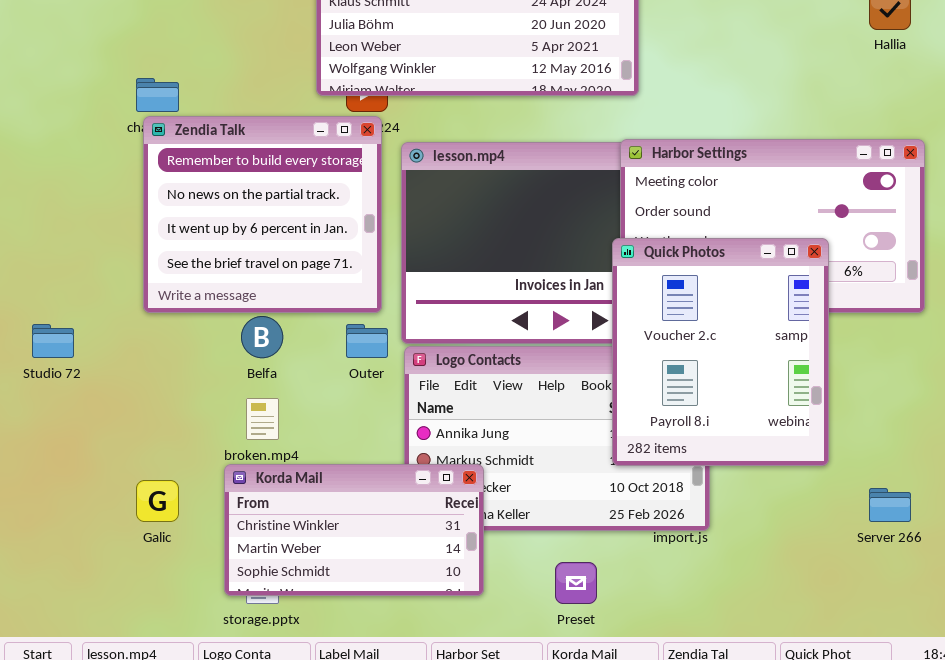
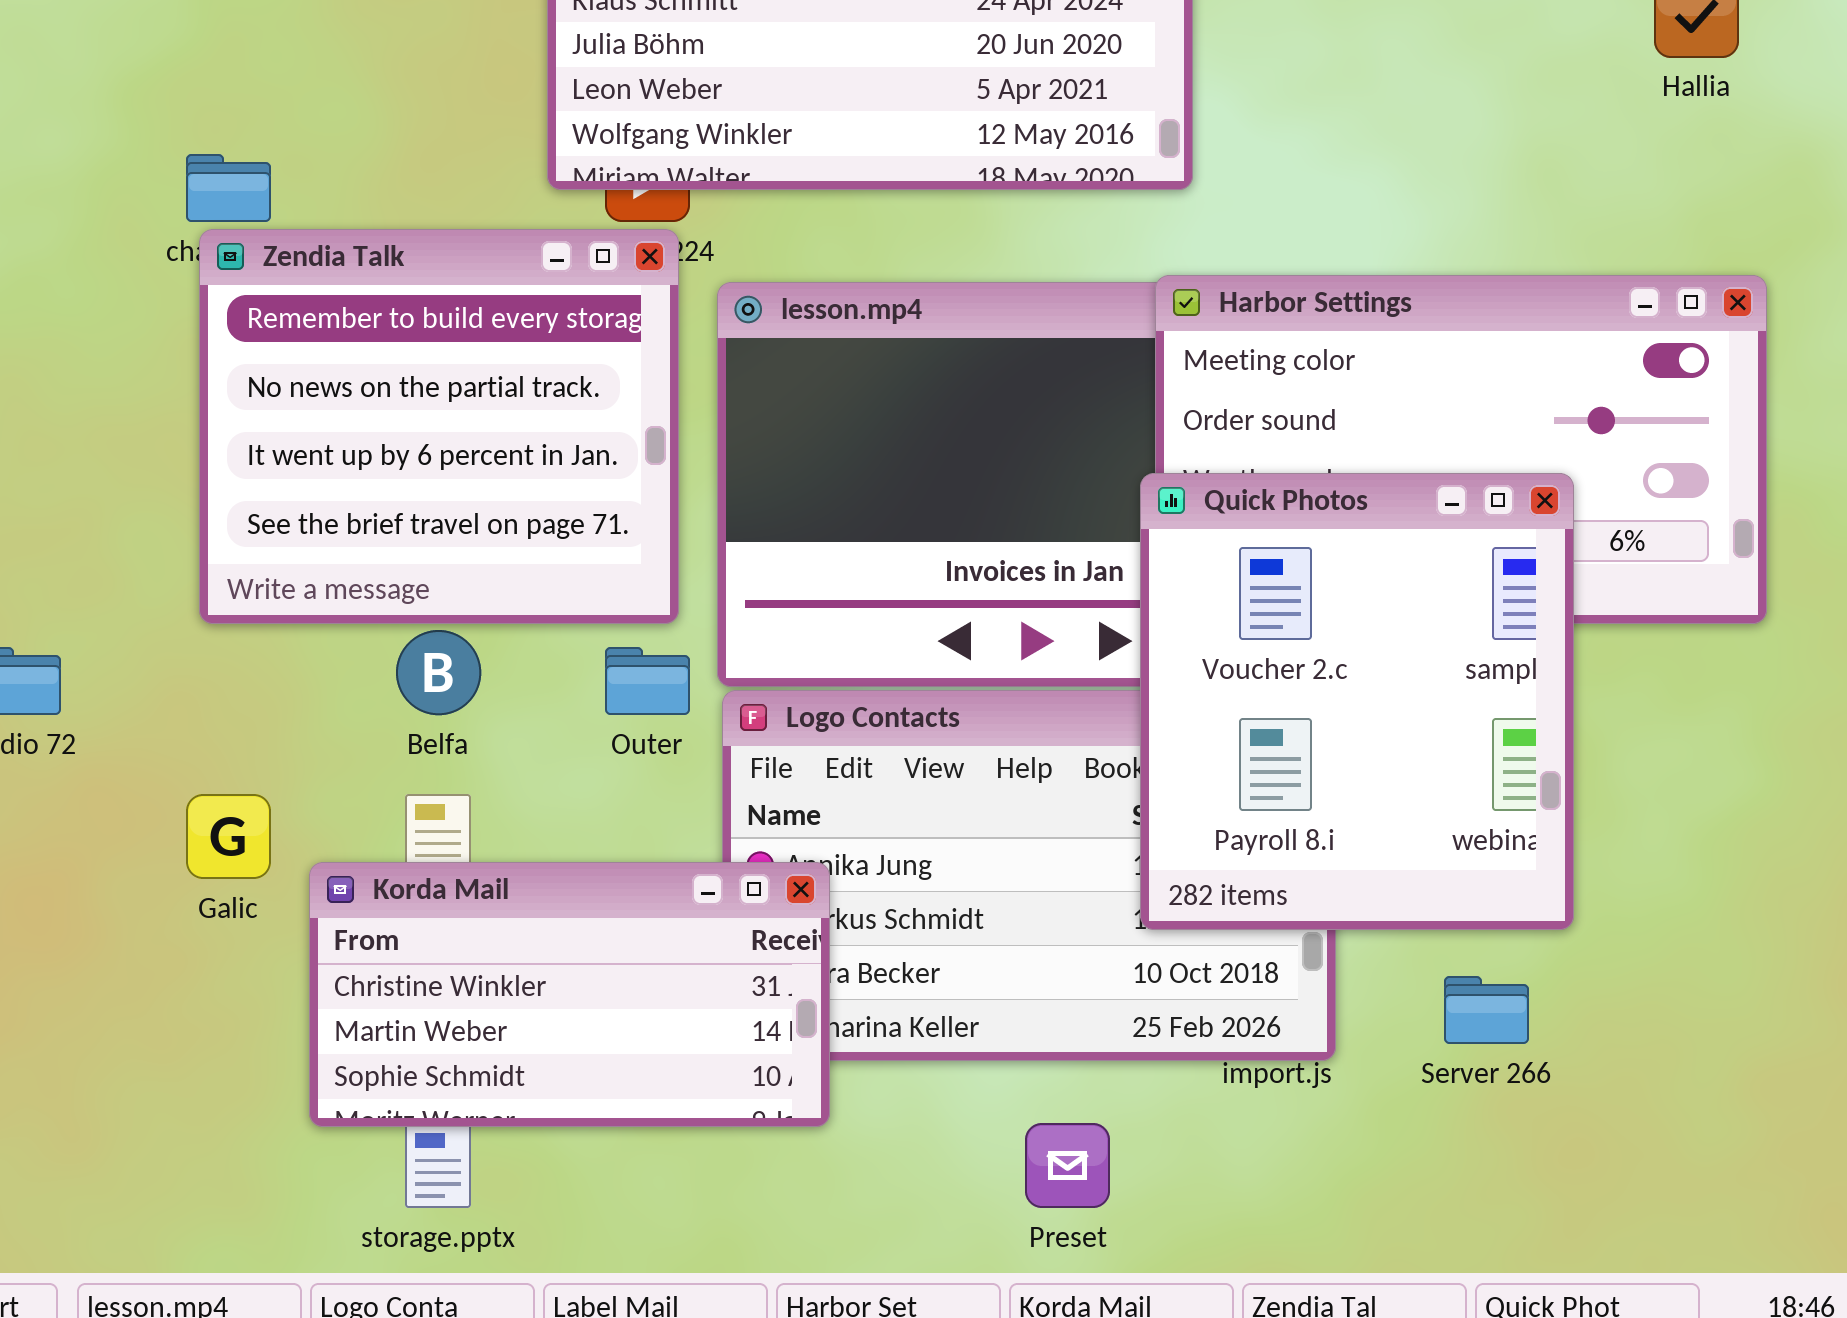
Korda Mail: [224,464,484,596] -> [309,862,830,1127], moved
Galic: [136,480,179,522] -> [186,794,271,879], moved
Server 266: [869,488,911,522] -> [1444,976,1529,1044], moved

